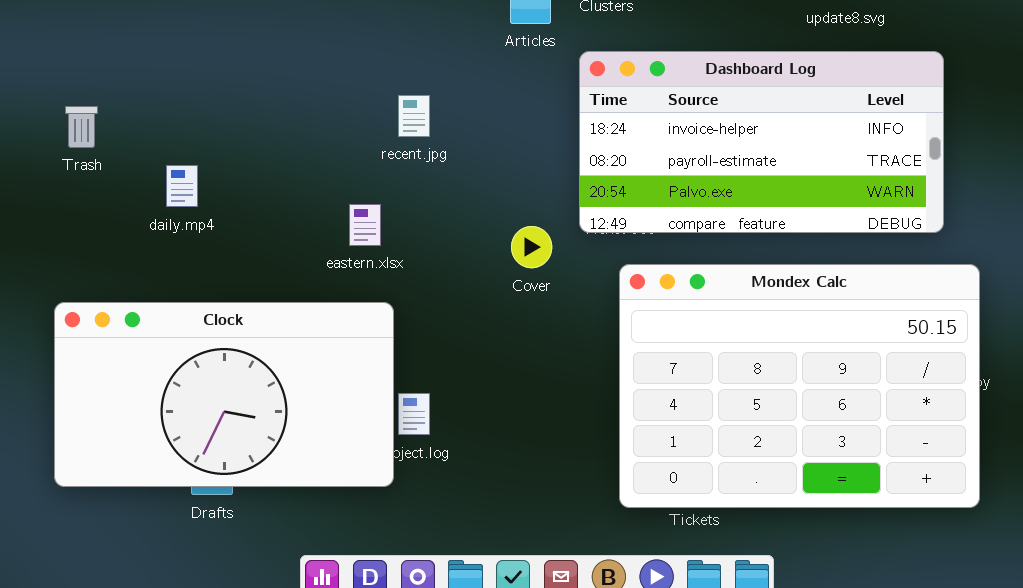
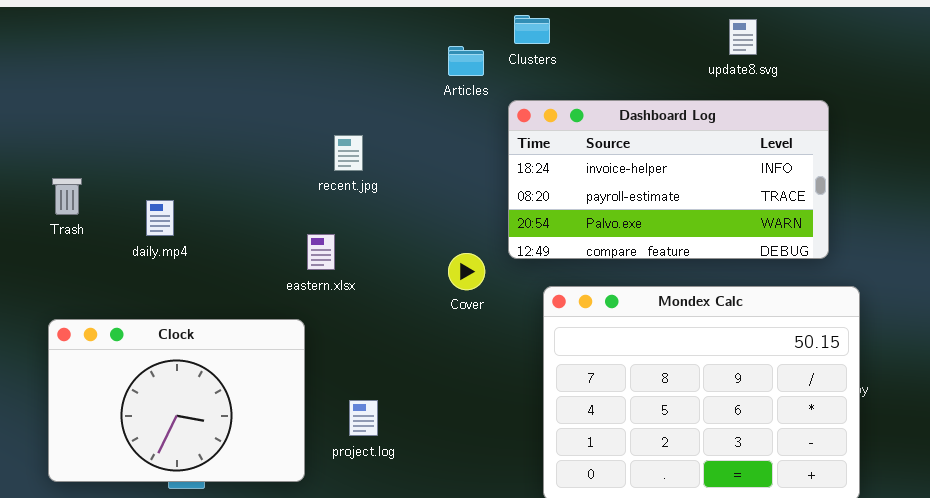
recent.jpg: [398,95,430,137] -> [334,135,363,171], moved
Trash: [65,106,98,148] -> [52,178,82,215], moved
Clock: [54,302,394,487] -> [48,319,305,482], resized

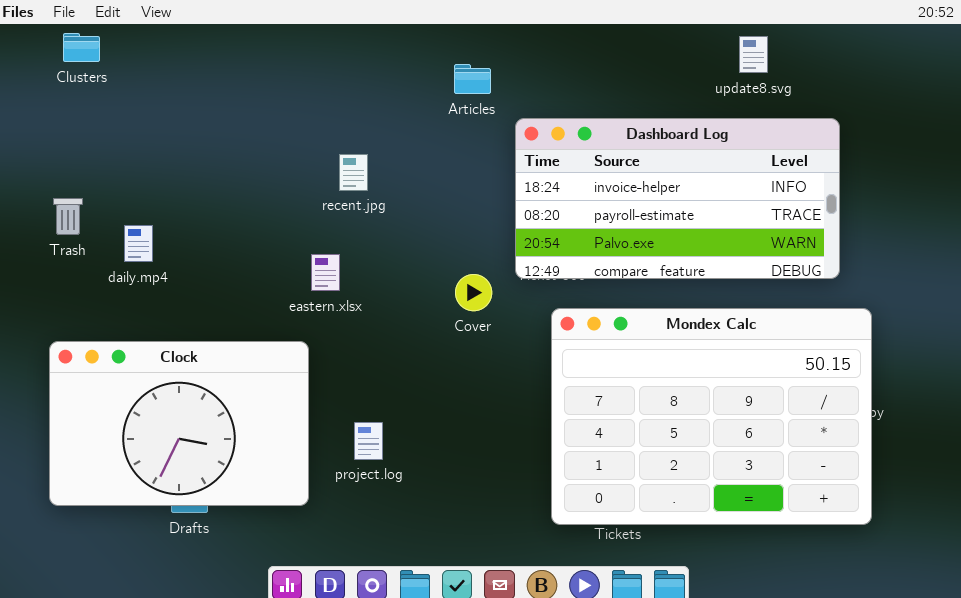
Clusters: [514,15,550,44] -> [63,33,100,62], moved
daily.mp4: [146,200,174,236] -> [124,225,153,262], moved

